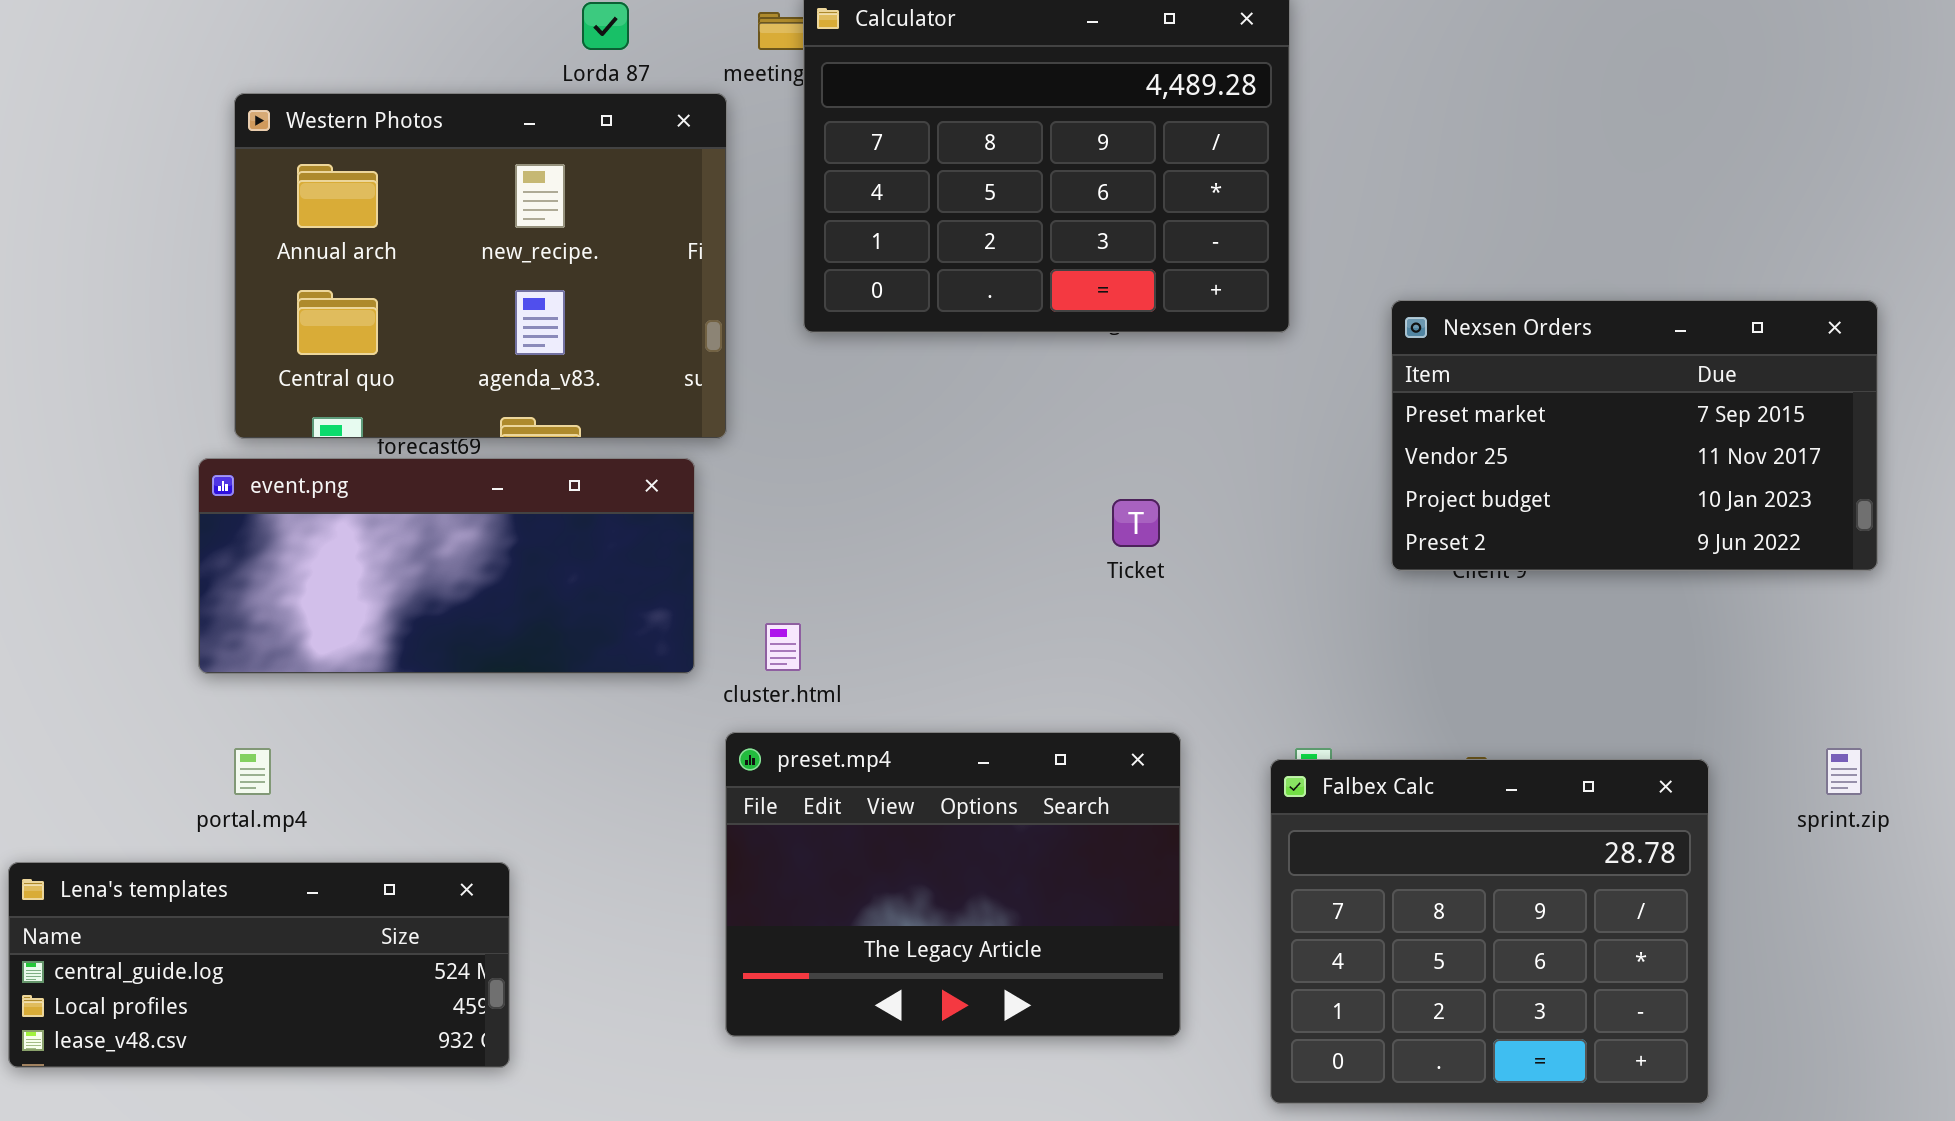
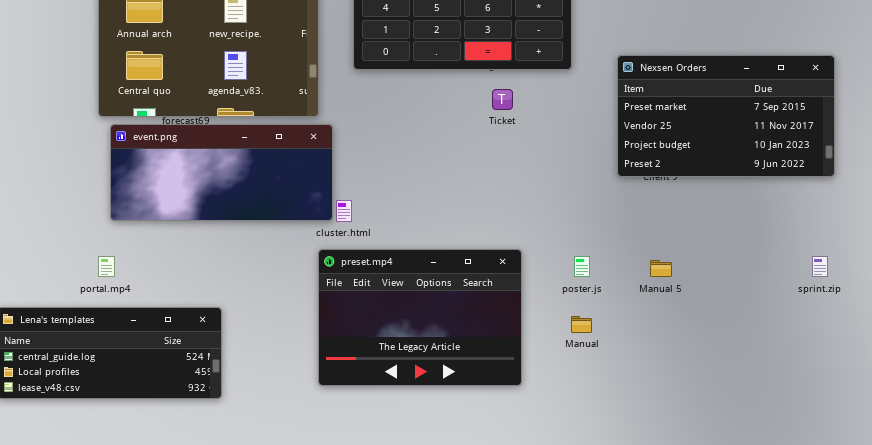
event.png: [198,458,695,674] -> [110,124,333,221], moved
Ticket: [1112,499,1160,547] -> [492,89,513,110], moved
Falbex Calc: [1270,759,1709,1104] -> none, closed

